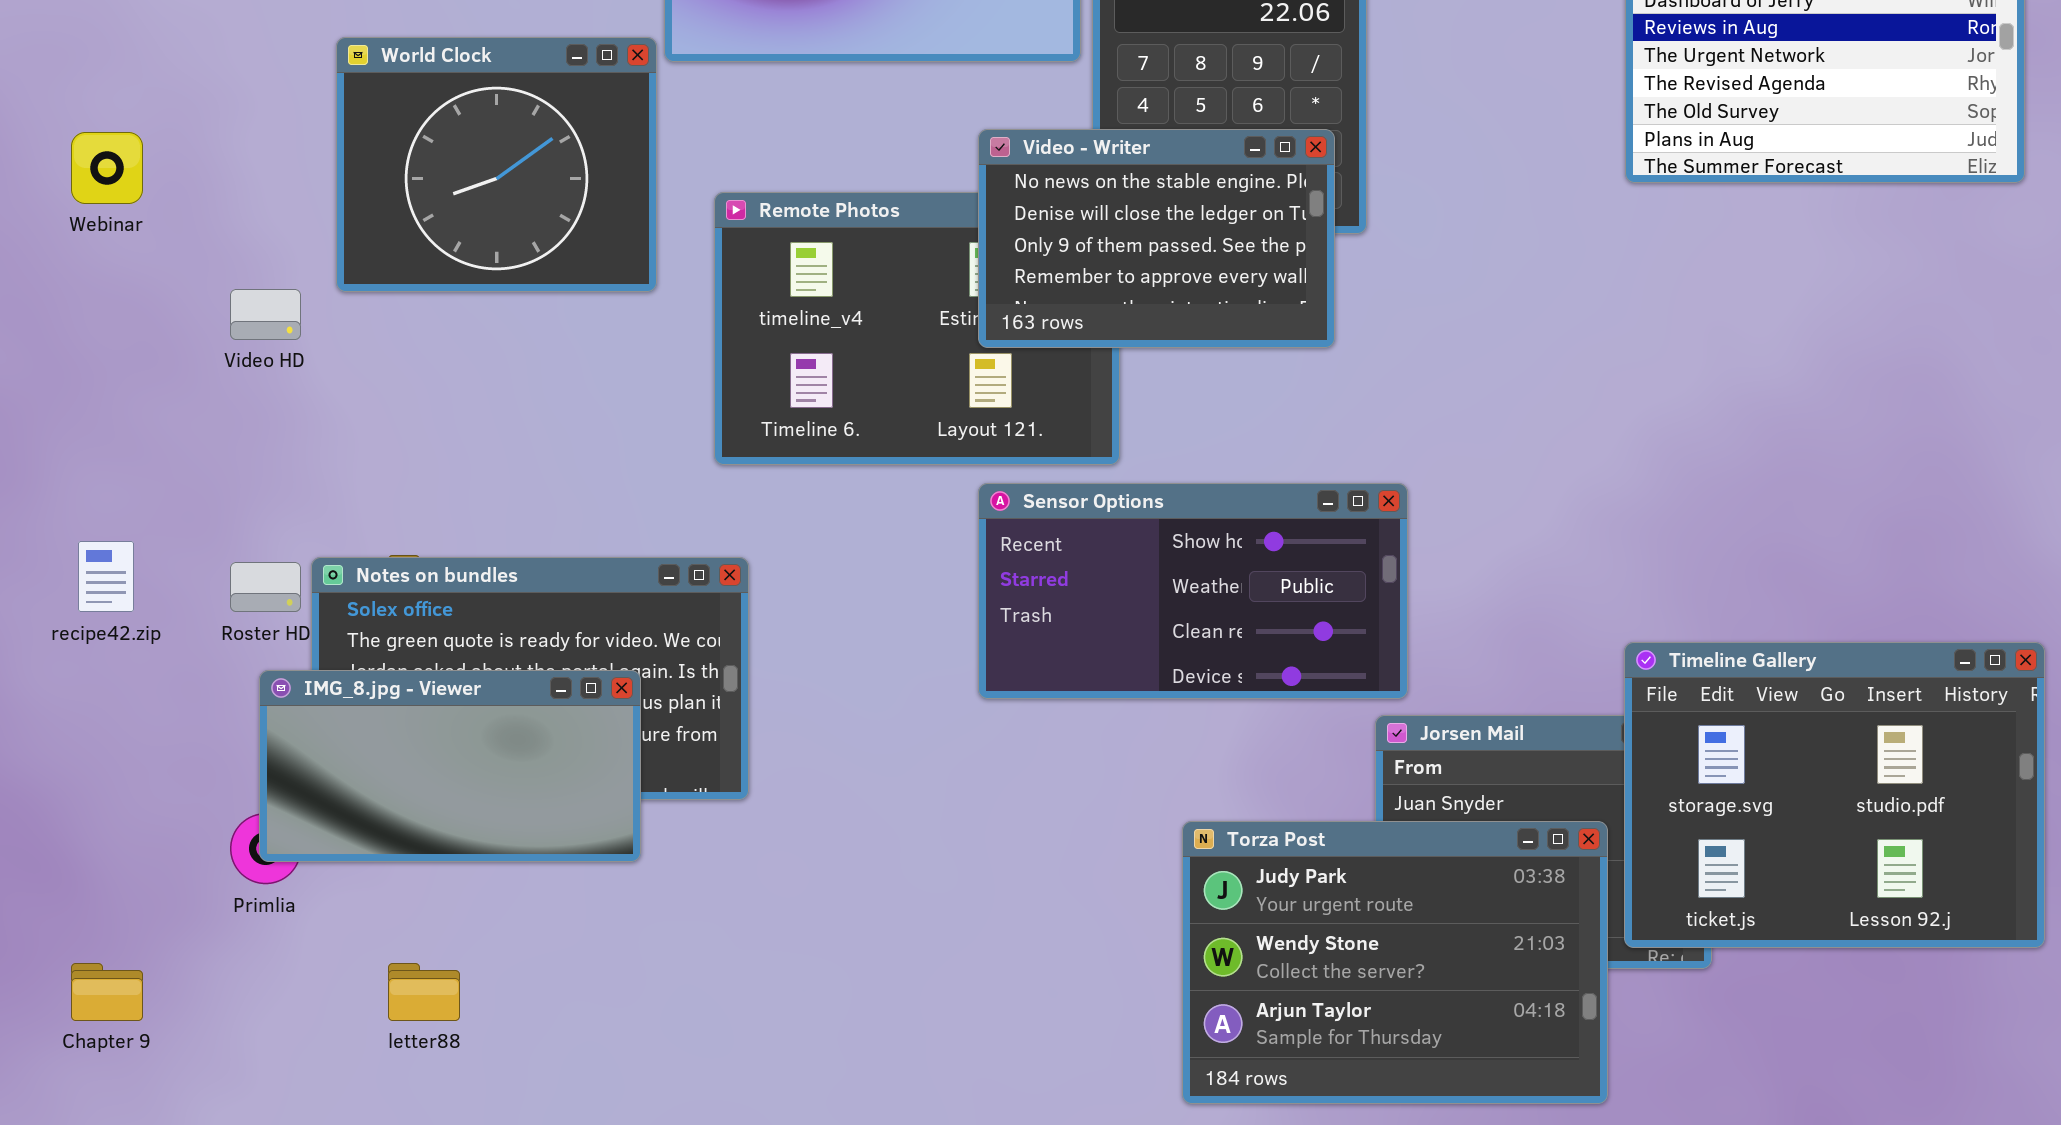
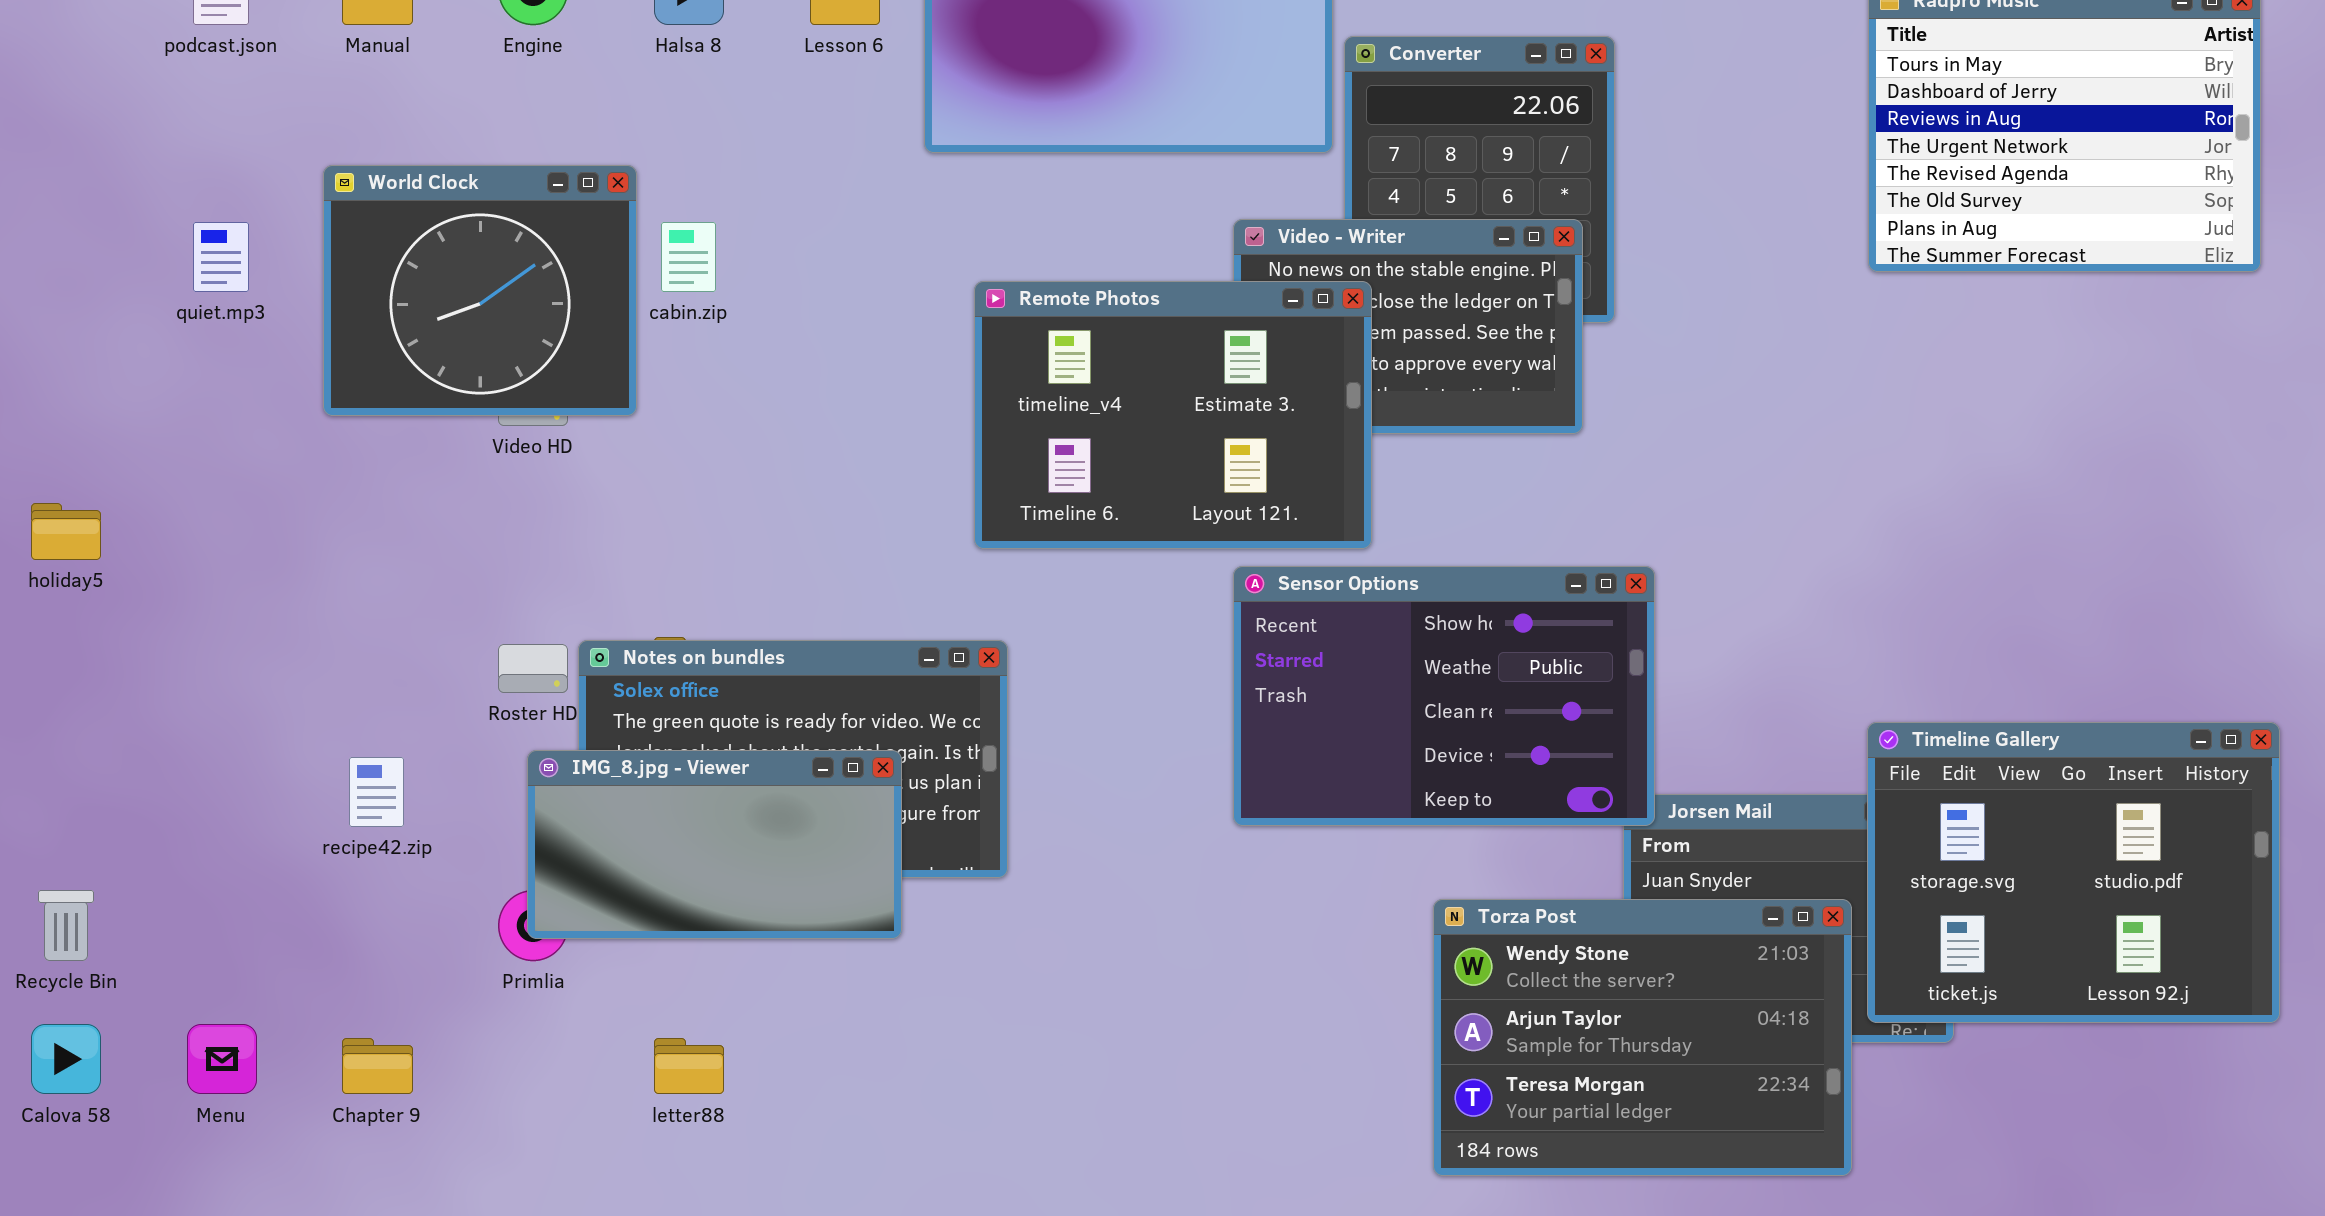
World Clock: [336,37,657,292] -> [323,165,637,416], moved
Remote Photos: [714,192,1120,465] -> [974,281,1372,549], raised
Sensor Options: [978,483,1408,699] -> [1233,566,1655,826], resized
recipe42.zip: [78,541,134,612] -> [349,757,404,827], moved
Torza Post: [1182,821,1608,1104] -> [1433,899,1852,1176], scrolled down 1 row

